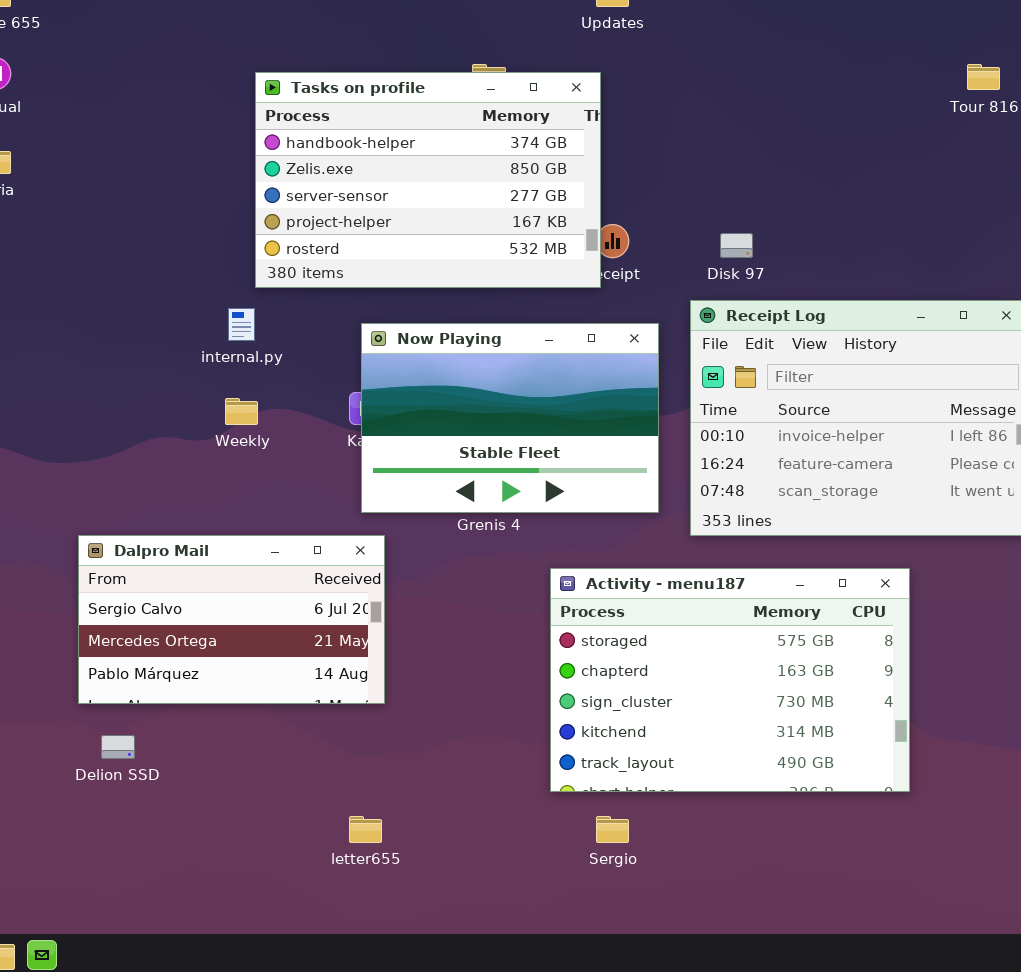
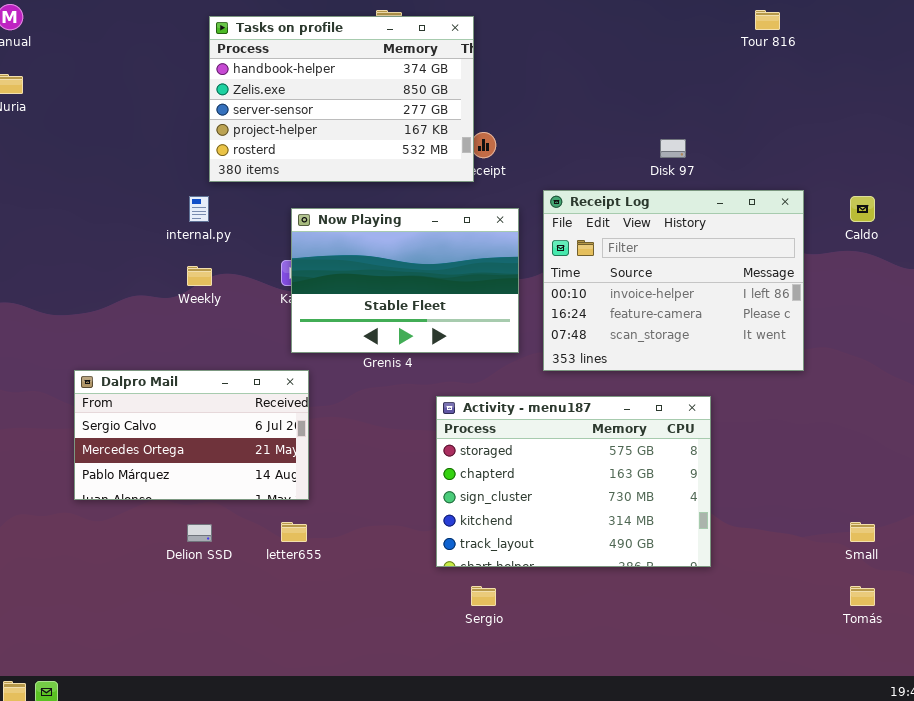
Disk 97: [720,233,753,258] -> [660,139,686,158], moved
Delion SSD: [101,735,135,759] -> [187,524,212,542], moved
letter655: [349,816,382,843] -> [281,522,307,542], moved

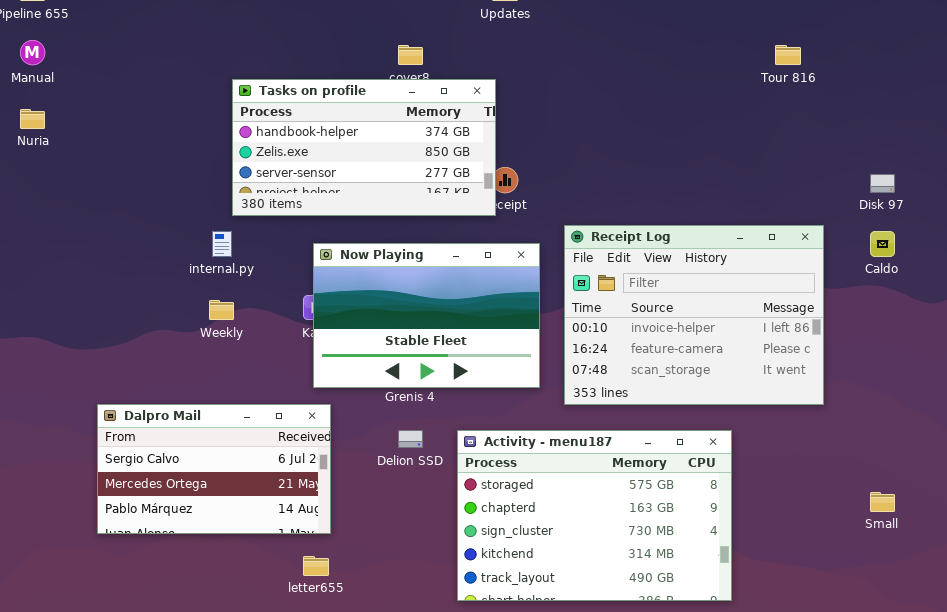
Tasks on profile: [209,16,474,182] -> [232,79,496,216], resized
Disk 97: [660,139,686,158] -> [870,174,895,193], moved
Small: [850,522,875,542] -> [870,492,895,512], moved
Delion SSD: [187,524,212,542] -> [398,430,423,448], moved

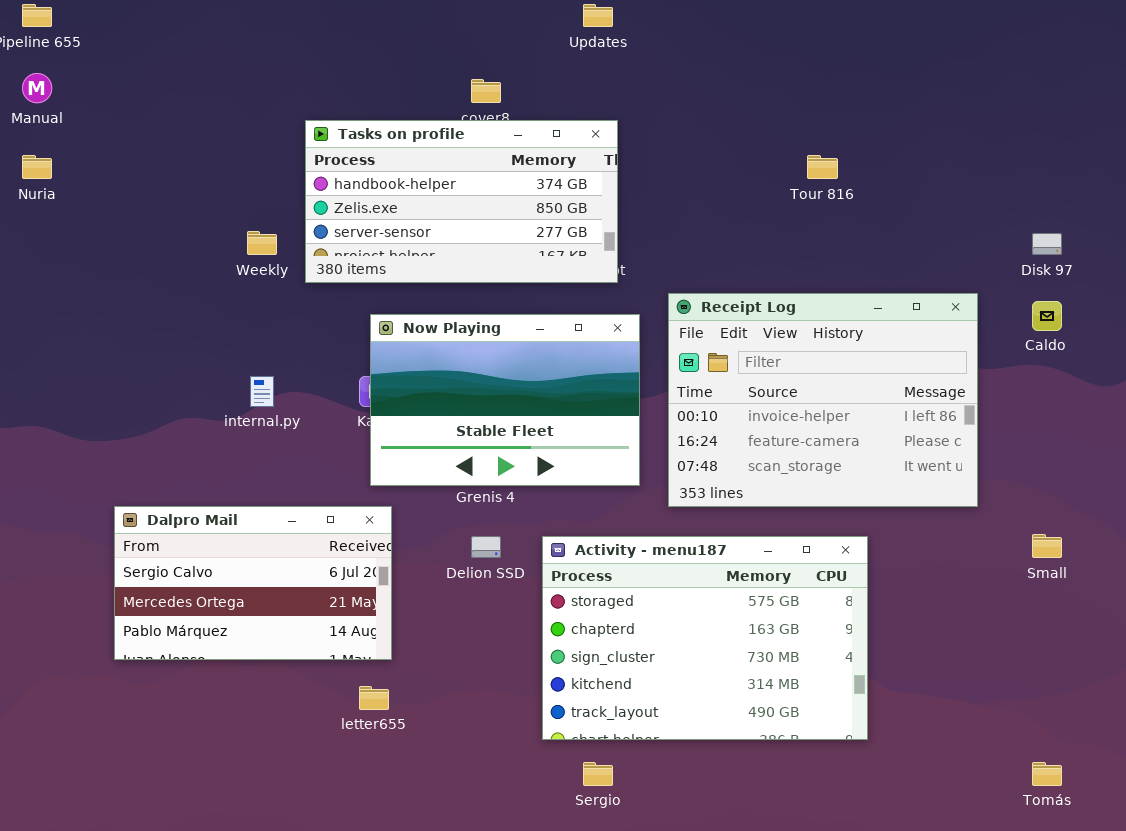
Tour 816: [775,45,801,65] -> [807,155,838,179], moved
Tasks on profile: [232,79,496,216] -> [305,120,618,283], moved
internal.py: [212,231,232,257] -> [250,376,274,407], moved
Weekly: [209,300,234,320] -> [247,231,277,255], moved
Small: [870,492,895,512] -> [1032,534,1062,558], moved

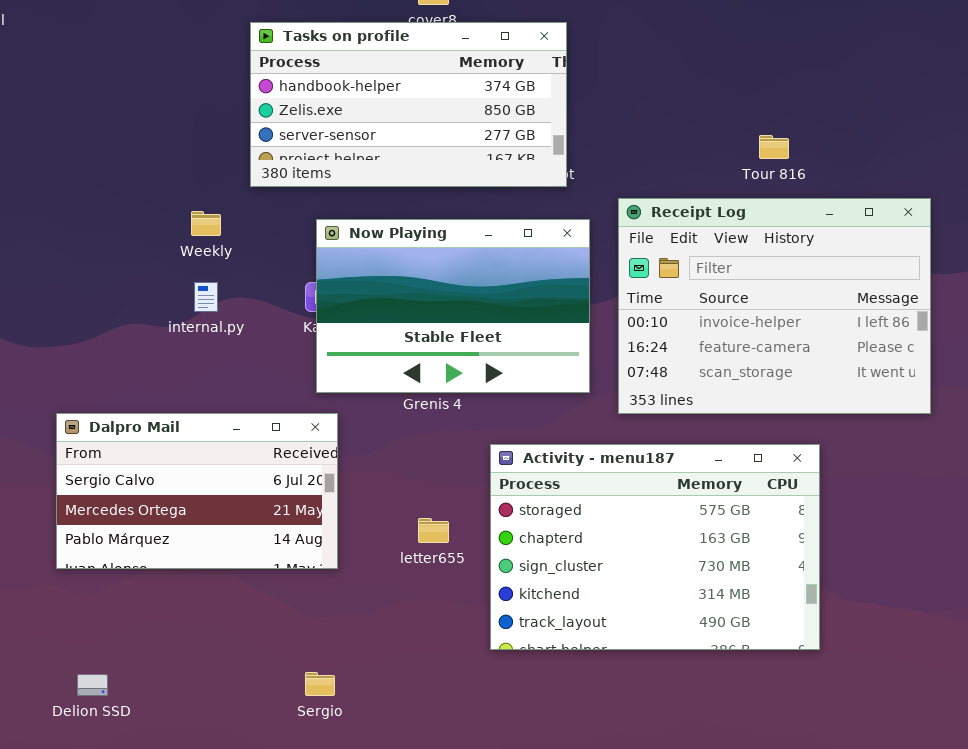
Tour 816: [807,155,838,179] -> [759,135,789,159], moved
Weekly: [247,231,277,255] -> [191,211,221,236], moved
Delion SSD: [471,536,501,558] -> [77,674,108,696], moved
letter655: [359,686,389,710] -> [418,518,449,543], moved
Sergio: [583,762,613,786] -> [305,672,335,696], moved

